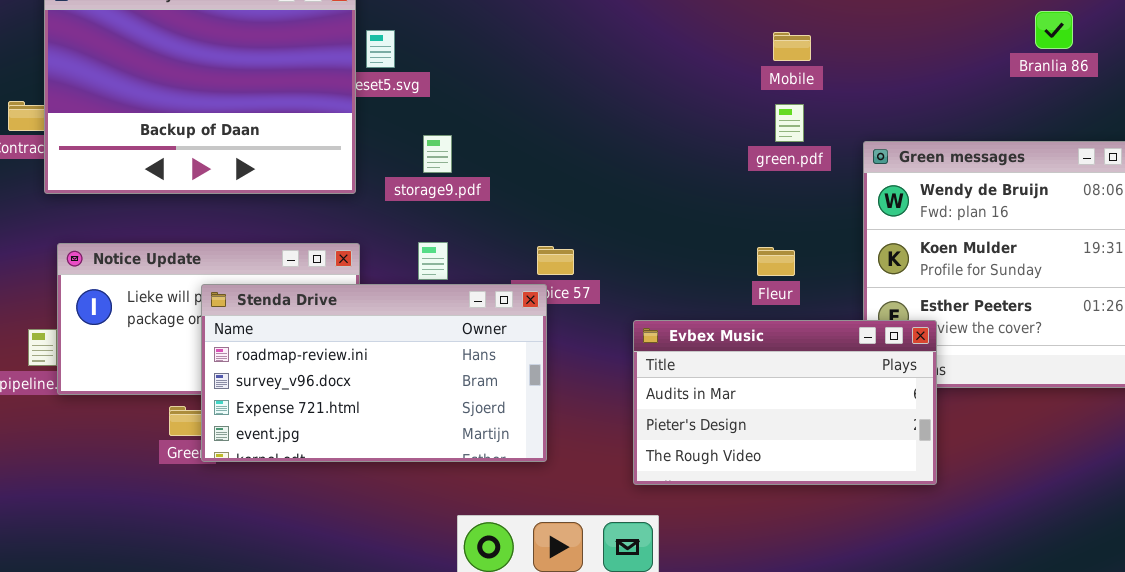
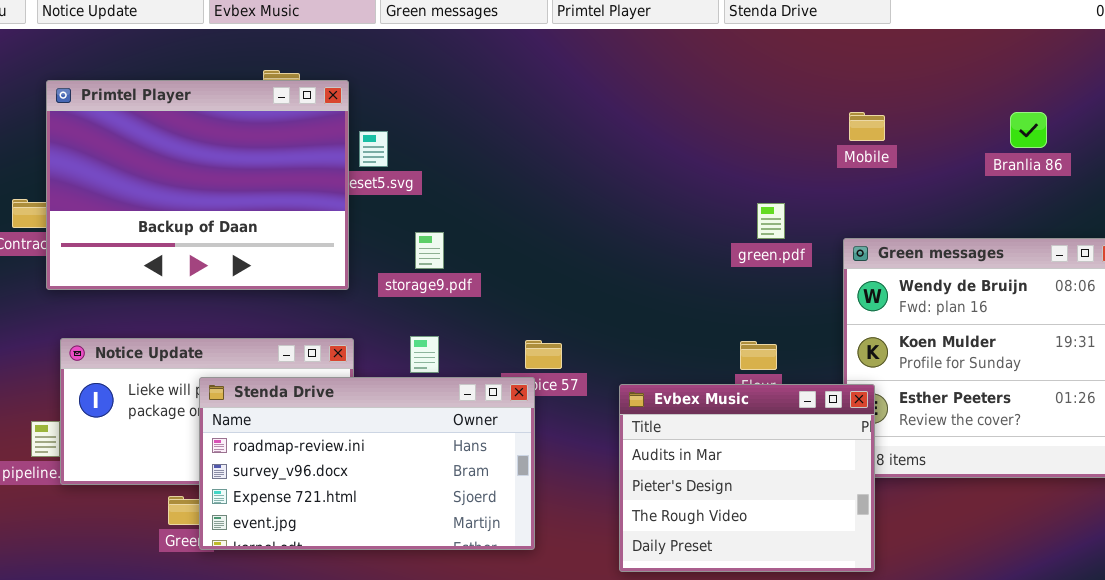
Mobile: [773,32,811,61] -> [849,112,885,141], moved
Evbex Music: [633,320,937,485] -> [619,384,875,572], resized

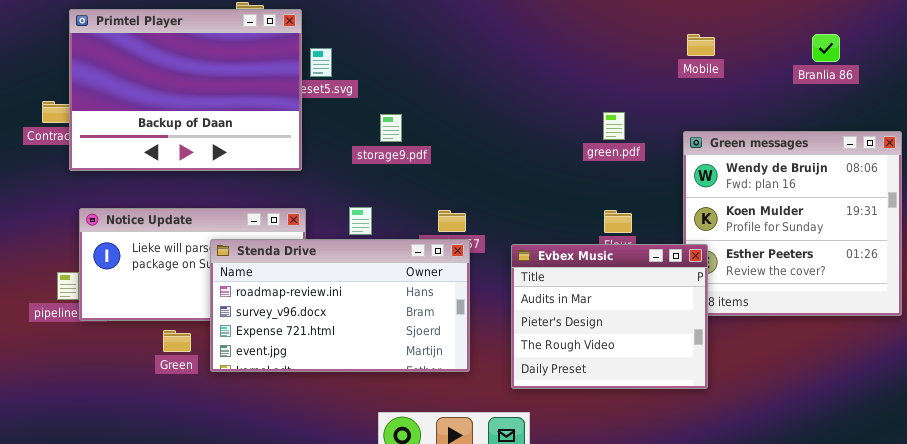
green.pdf: [757,203,785,239] -> [603,112,625,140], moved
storage9.pdf: [415,232,444,269] -> [380,114,402,142], moved
Stenda Drive: [199,377,535,550] -> [210,239,470,372], moved

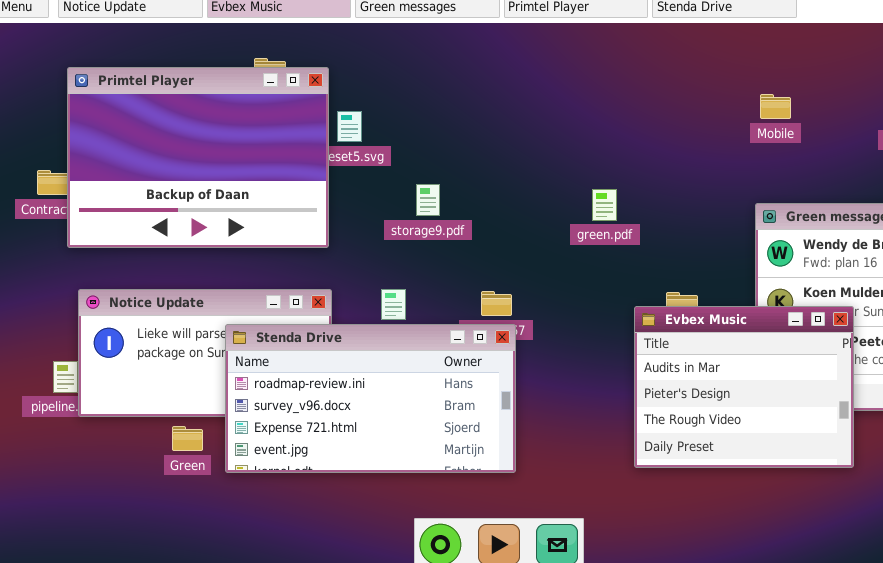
green.pdf: [603,112,625,140] -> [592,189,617,221], moved
Evbex Music: [511,244,708,389] -> [634,306,854,468], moved

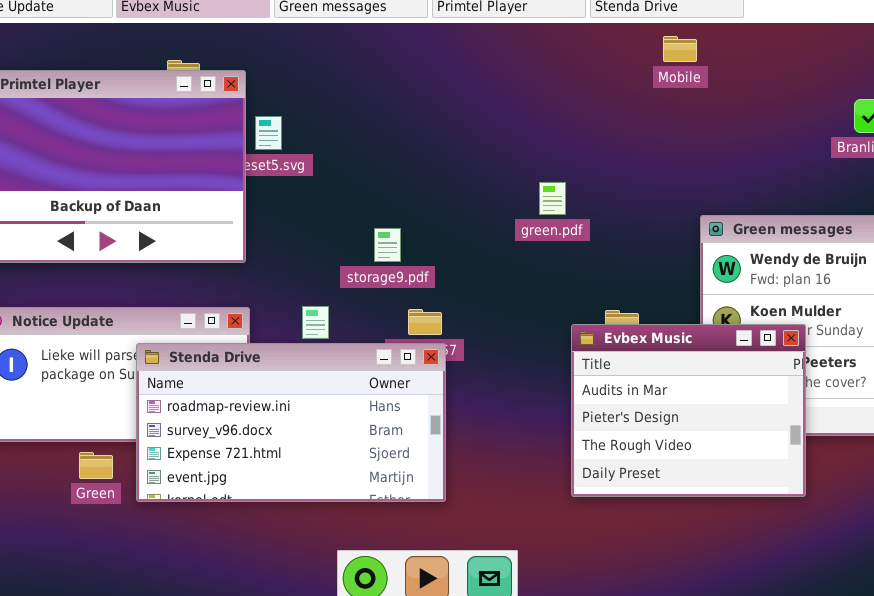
Mobile: [760,94,791,119] -> [663,36,697,62], moved
storage9.pdf: [416,184,440,216] -> [374,228,401,262], moved
green.pdf: [592,189,617,221] -> [539,182,566,215], moved

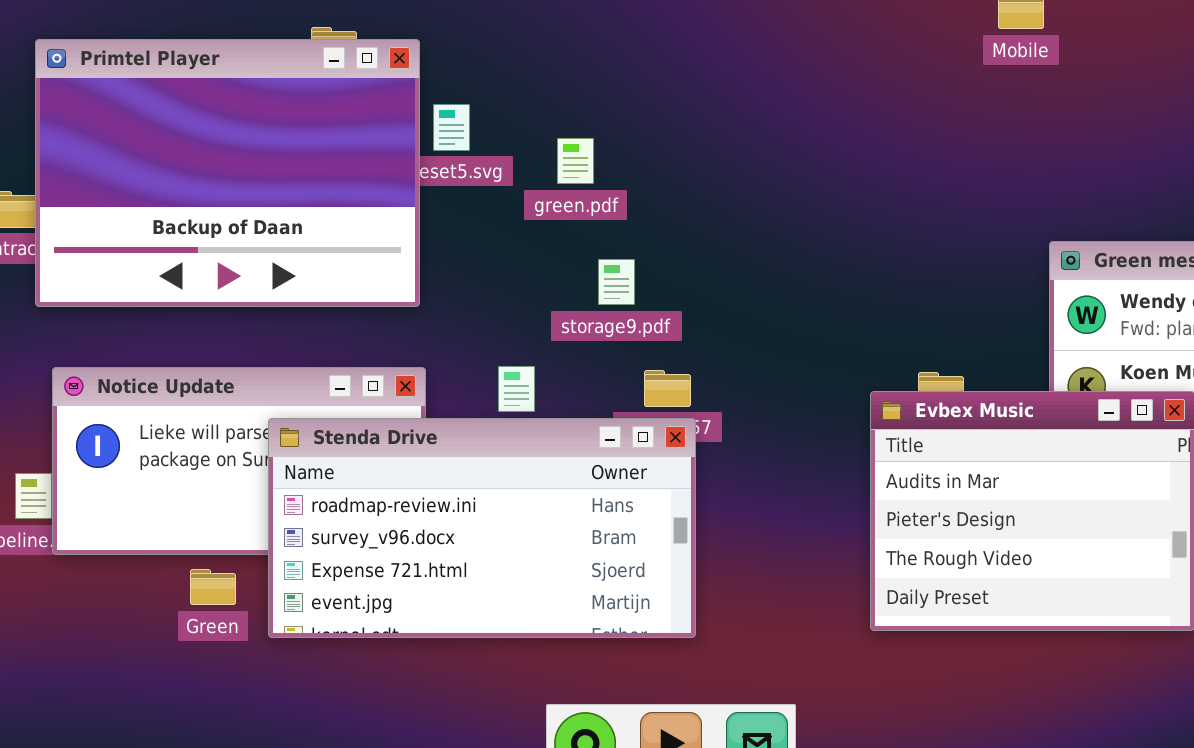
green.pdf: [539,182,566,215] -> [557,138,594,184], moved

